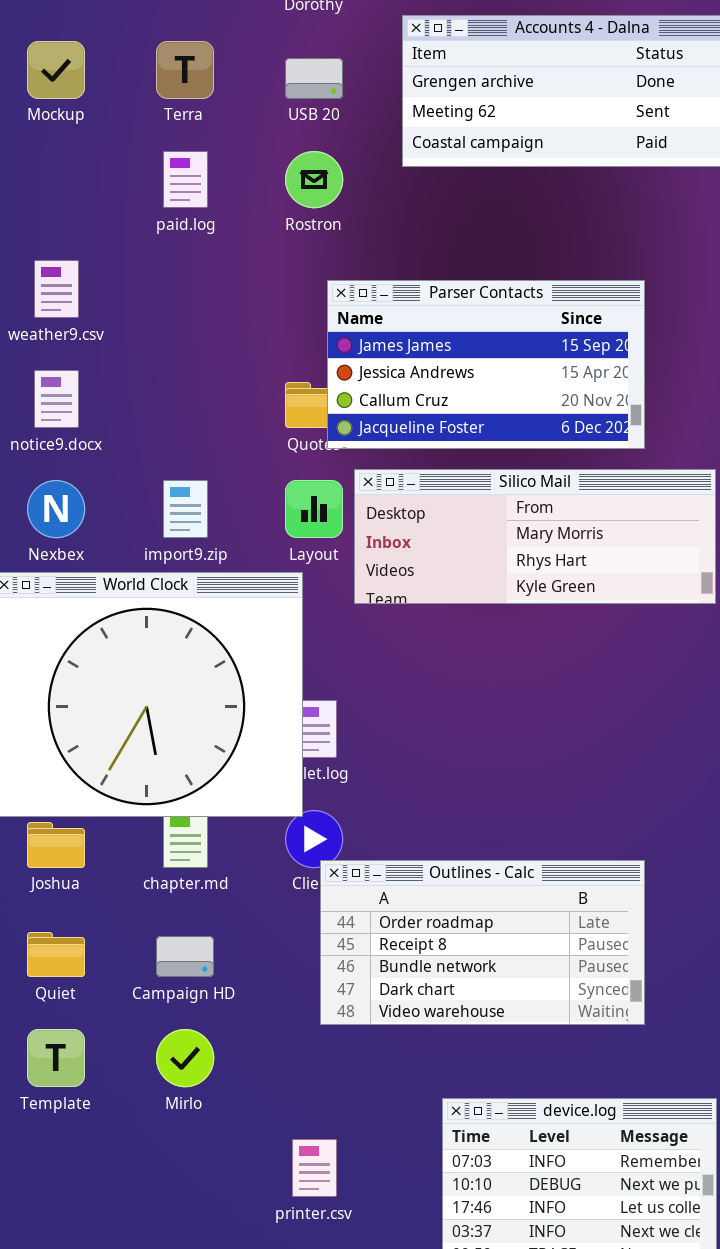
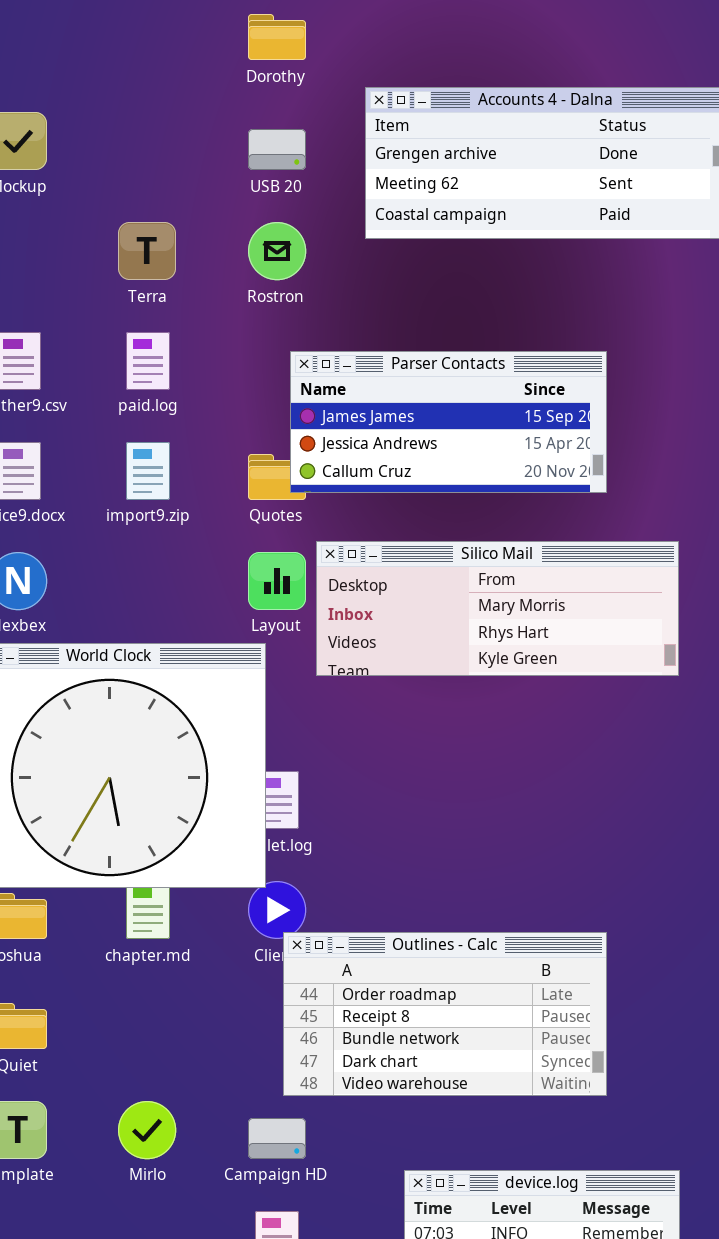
Terra: [156,41,214,99] -> [118,222,176,280], moved
paid.log: [163,151,208,208] -> [126,332,170,390], moved
Parser Contacts: [327,280,645,449] -> [290,351,607,493], resized
import9.zip: [163,480,208,538] -> [126,442,170,500], moved
Campaign HD: [156,936,214,977] -> [248,1118,306,1159], moved

